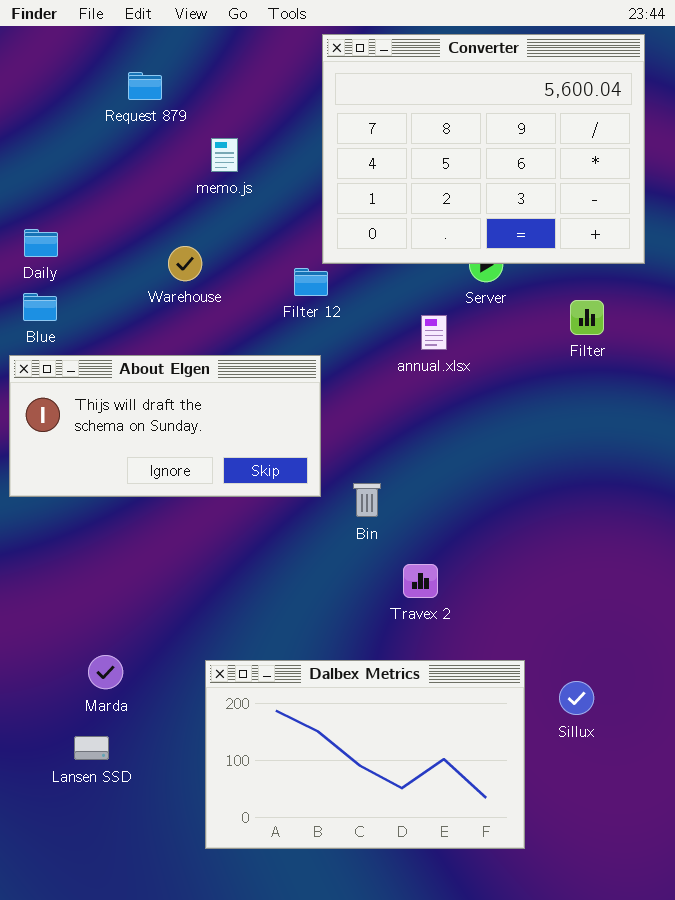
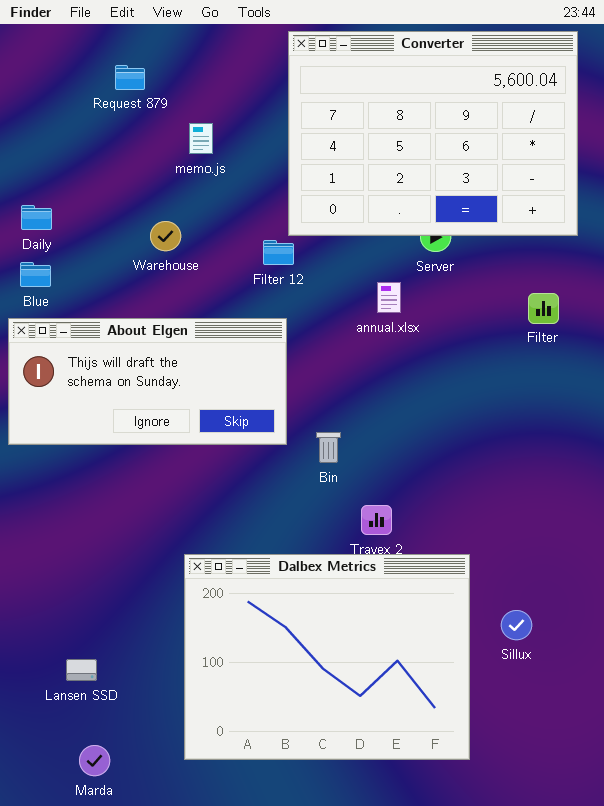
Filter: [570,300,604,335] -> [528,293,559,324], moved
Marda: [88,655,123,689] -> [79,745,110,776], moved
Dalbex Metrics: [205,660,525,849] -> [184,554,470,760], resized

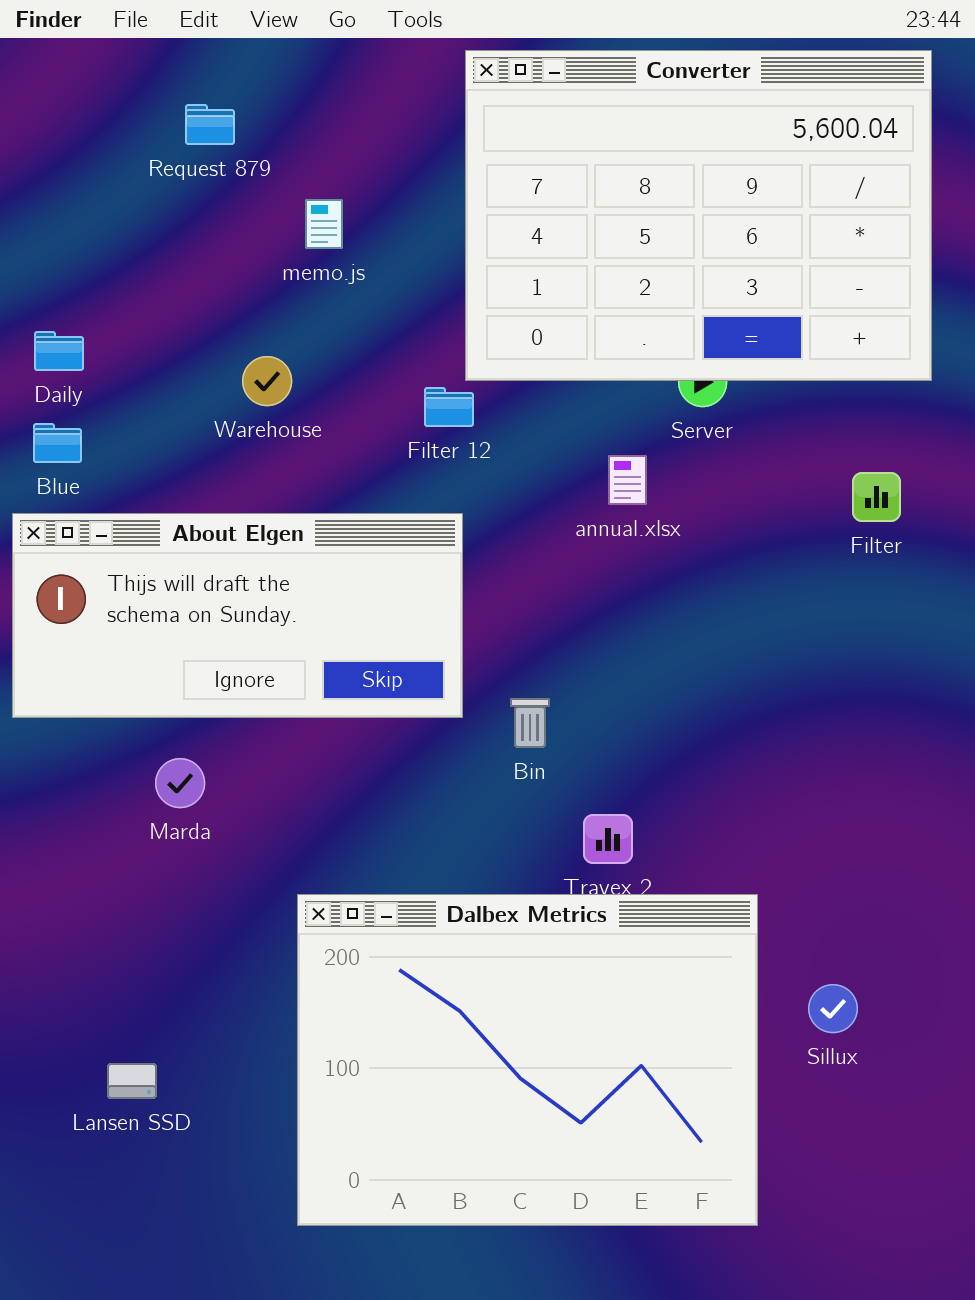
Marda: [79,745,110,776] -> [155,758,205,808], moved

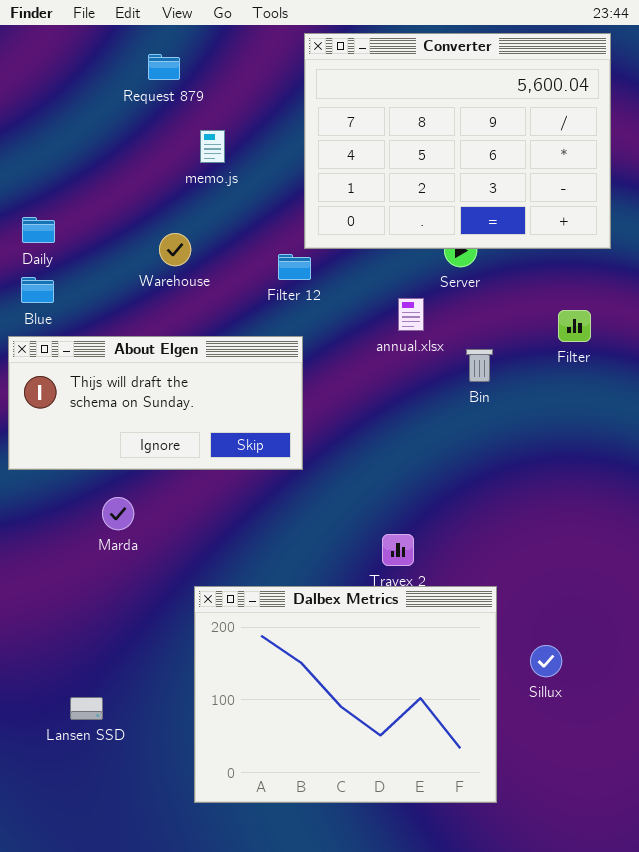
Request 879: [185,104,235,145] -> [148,54,180,80], moved
Bin: [510,698,550,748] -> [466,349,493,382], moved

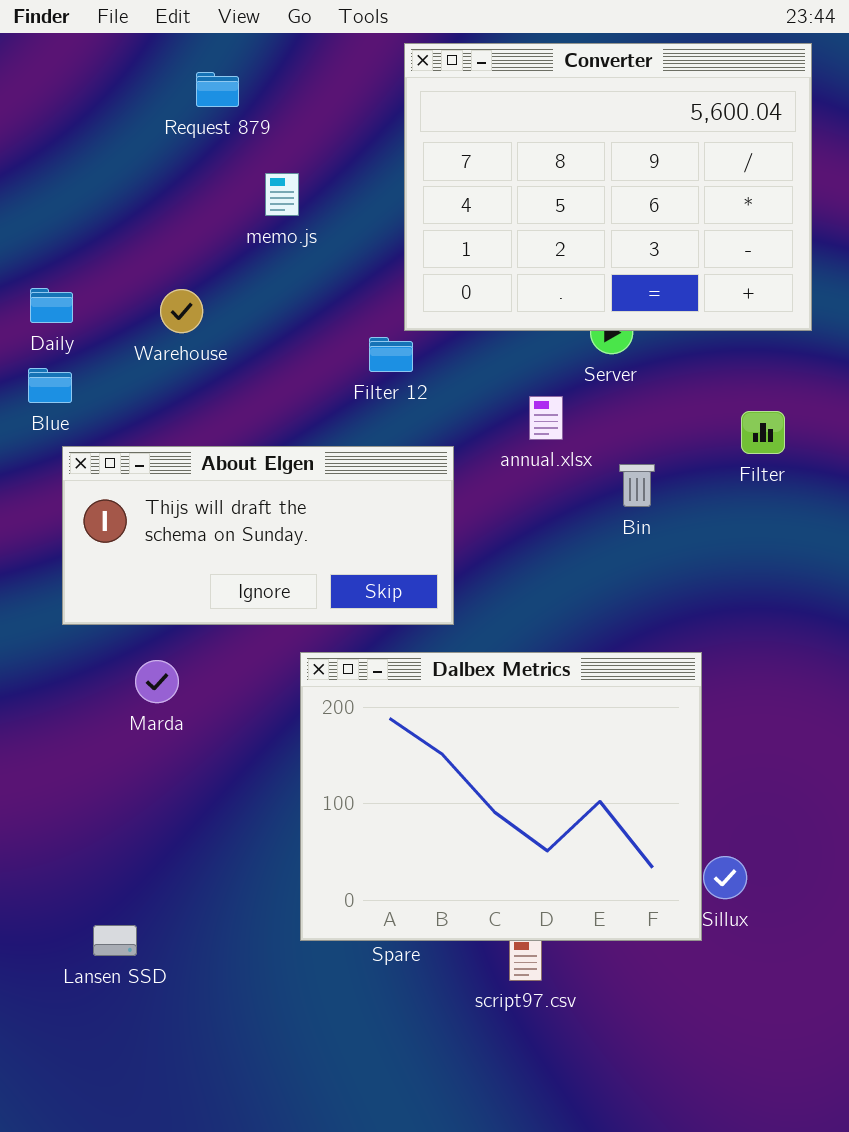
Warehouse: [159,233,191,266] -> [160,289,203,333], moved
About Elgen: [8,336,303,470] -> [62,446,454,625], moved
Dalbex Metrics: [194,586,497,803] -> [300,652,702,941], moved

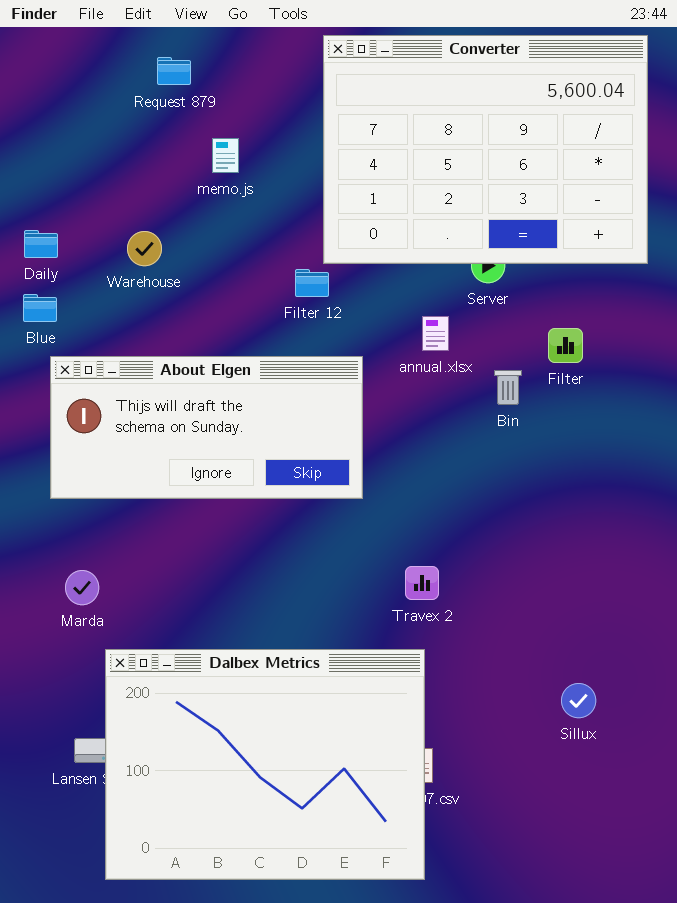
Filter: [741,411,785,454] -> [548,328,583,363], moved
Dalbex Metrics: [300,652,702,941] -> [105,649,425,880], moved
Marda: [135,660,179,703] -> [65,570,99,605], moved

